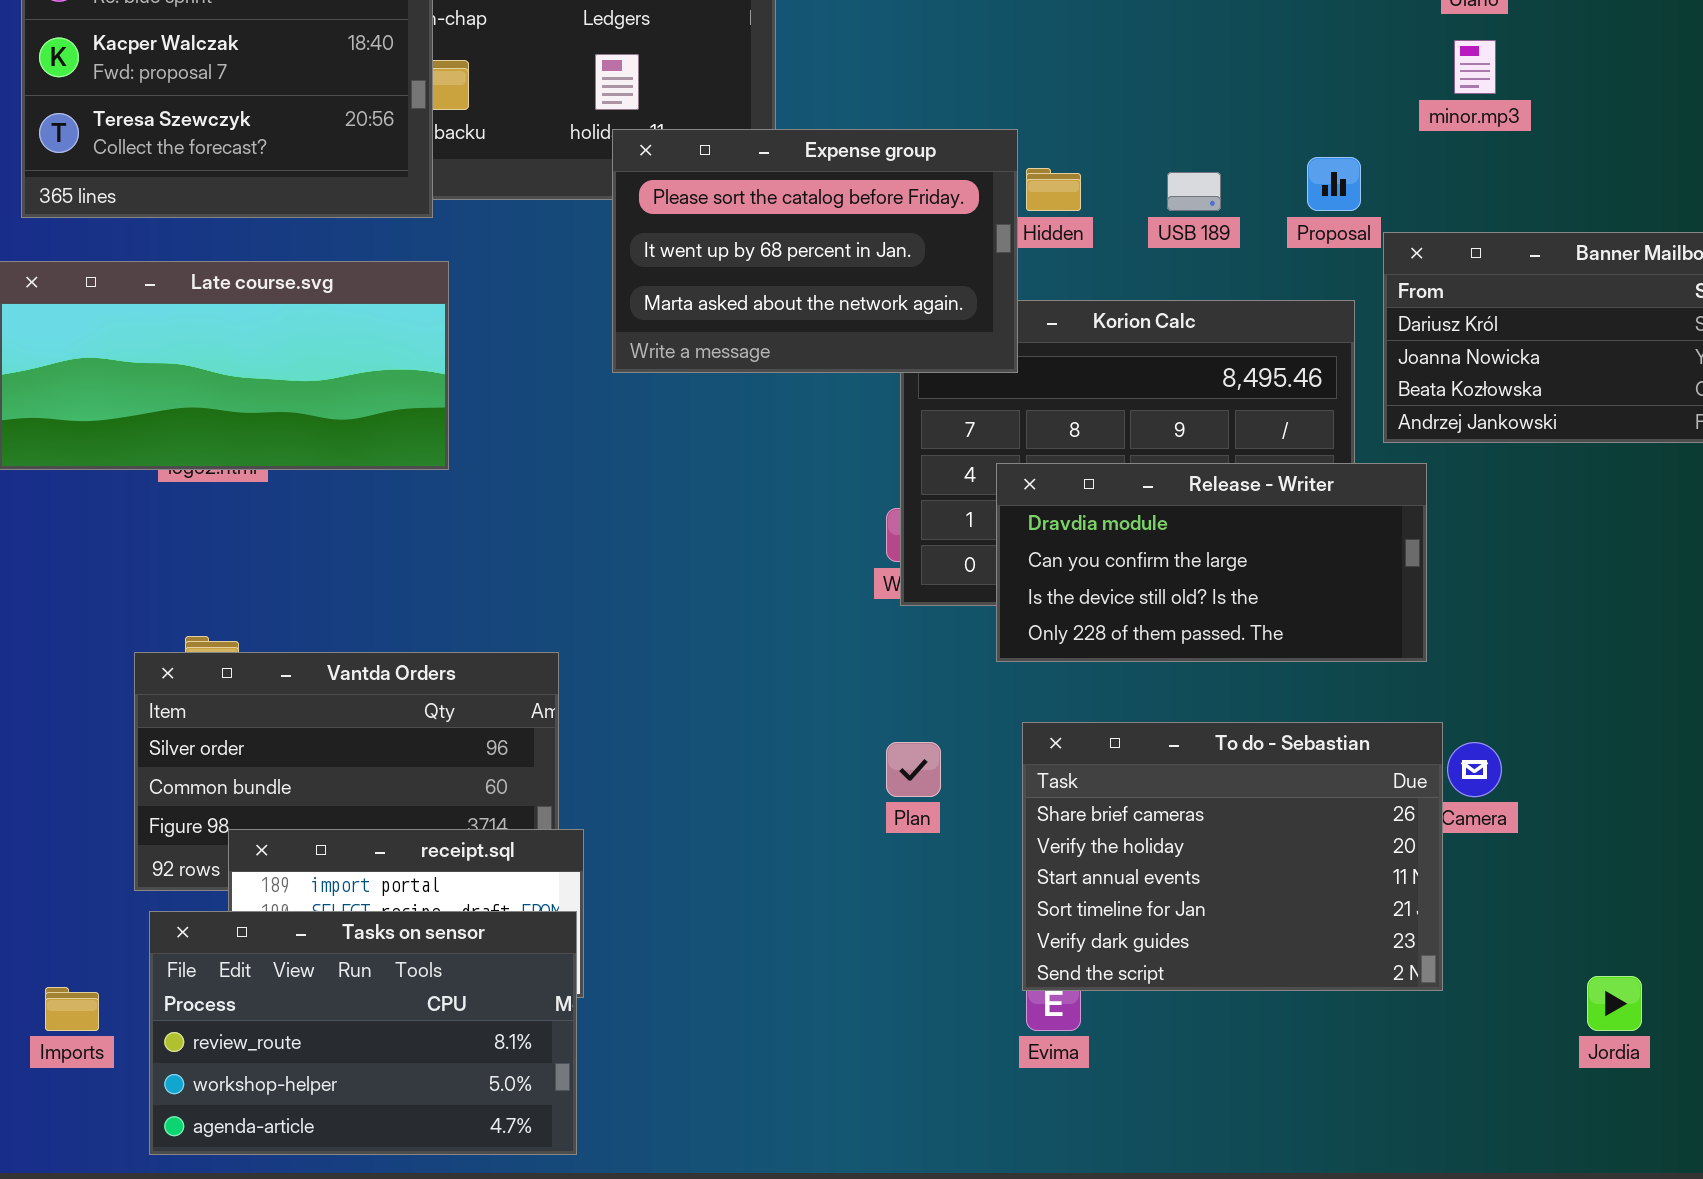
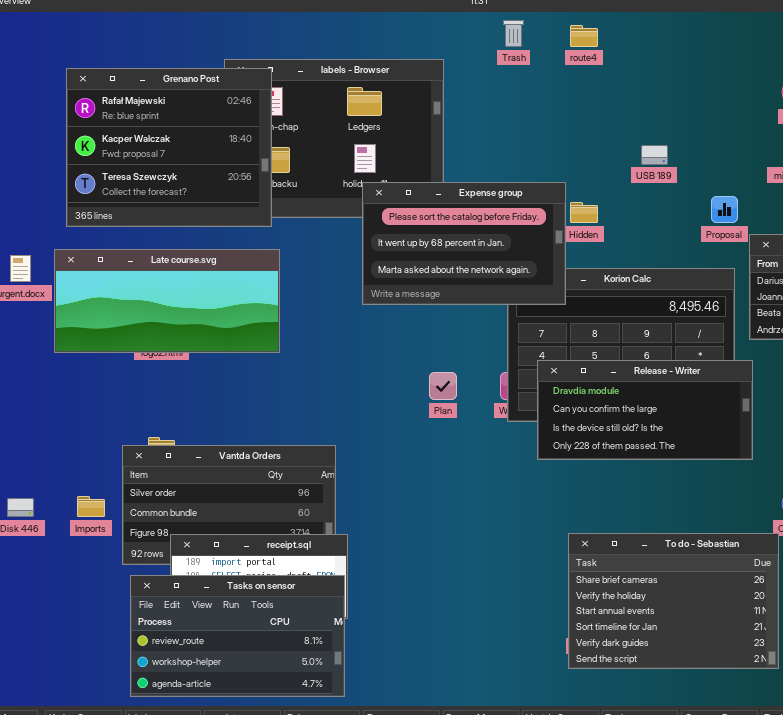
USB 189: [1167,172,1221,211] -> [641,145,668,165], moved
Release - Writer: [996,463,1427,662] -> [537,360,753,460], moved
To do - Sebastian: [1022,722,1443,991] -> [568,533,779,669], moved
Plan: [886,742,941,797] -> [429,372,457,400], moved
Imports: [45,987,99,1031] -> [77,496,105,517], moved

